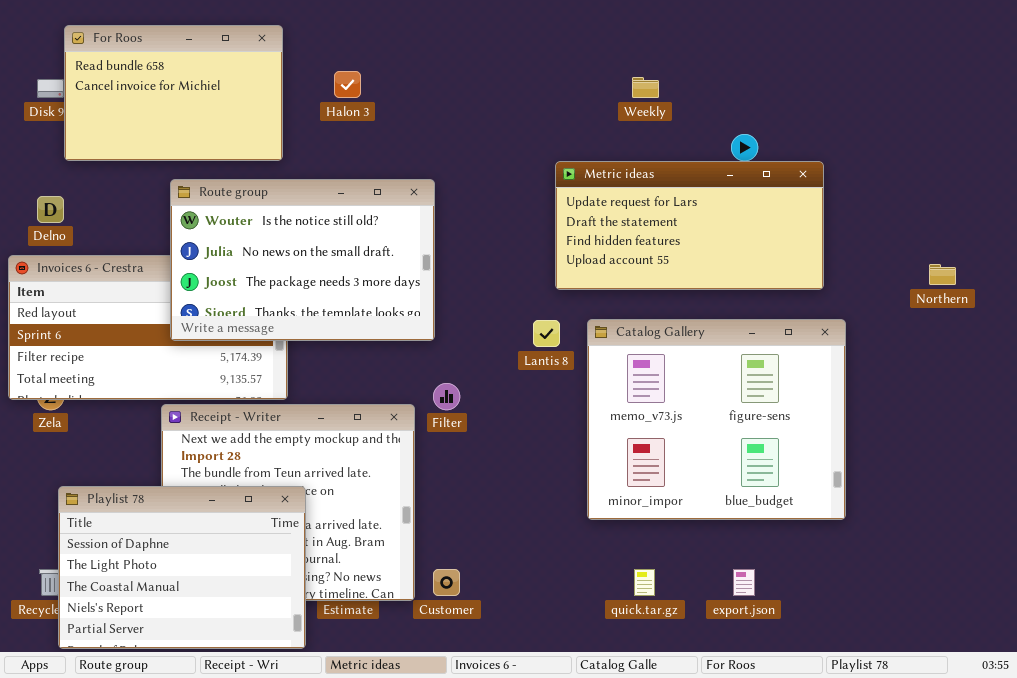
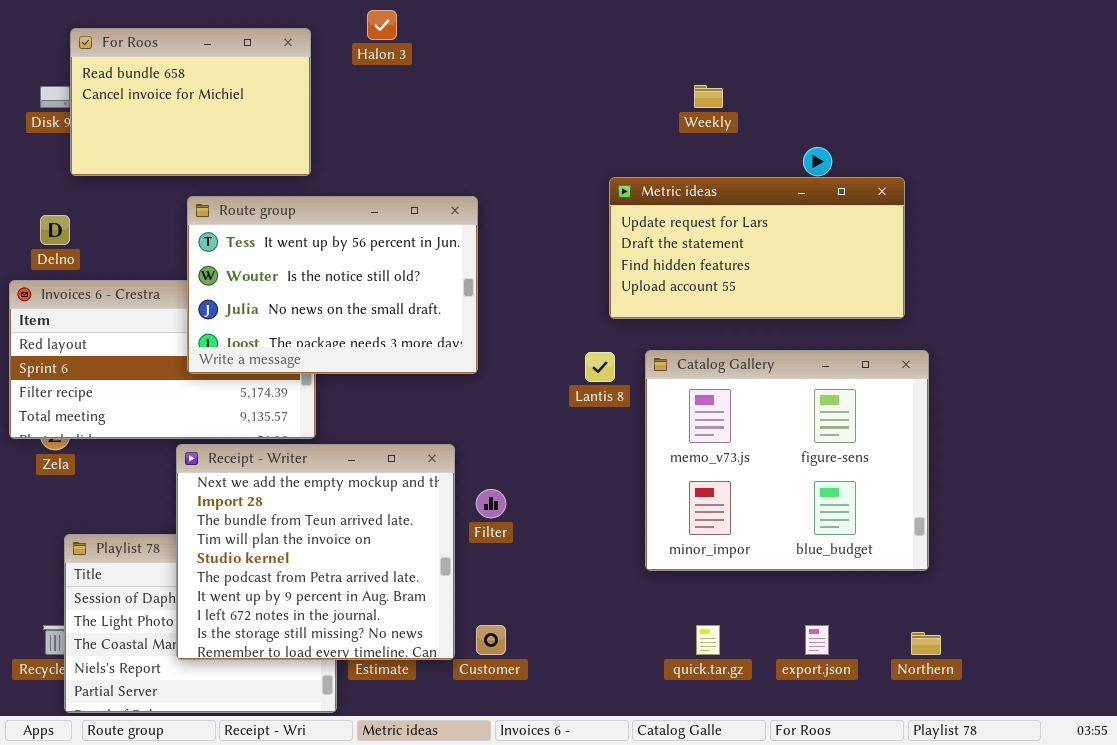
Halon 3: [334,71,361,98] -> [367,10,397,40], moved
Route group: [170,179,435,341] -> [187,196,478,374], scrolled up 1 row
Northern: [929,264,956,285] -> [911,632,941,655], moved
Filter: [433,383,460,410] -> [476,489,506,518], moved
Receipt - Writer: [161,404,415,601] -> [176,444,455,660], raised

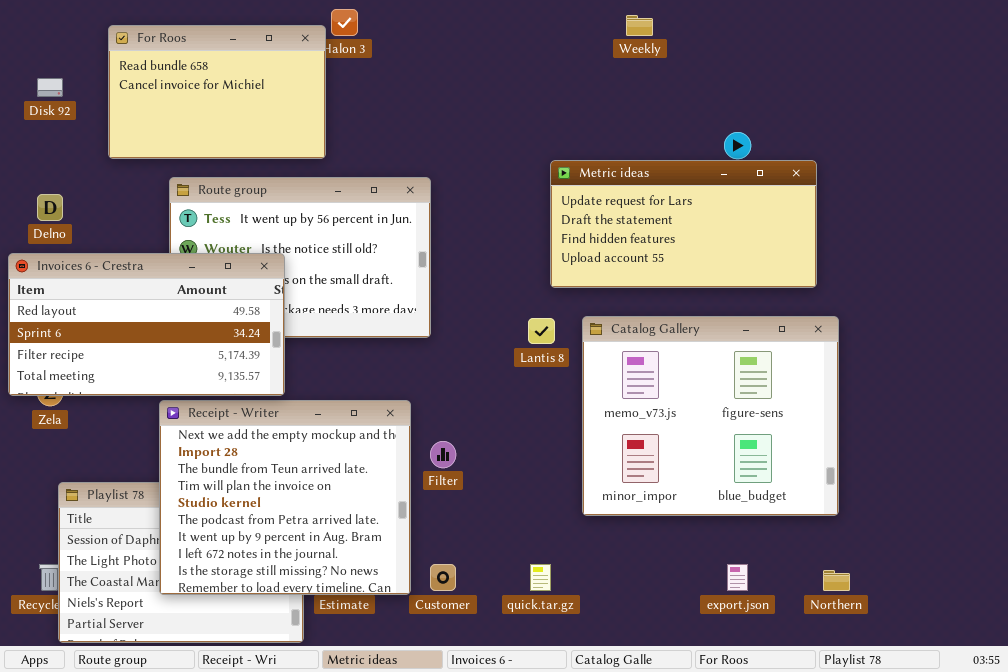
For Roos: [70,28,311,176] -> [108,25,326,159], moved
Weekly: [694,85,723,108] -> [626,15,653,36], moved
Invoices 6 - Crestra: [9,280,316,439] -> [8,253,285,396], raised
quick.tar.gz: [696,625,720,655] -> [530,564,551,591], moved

